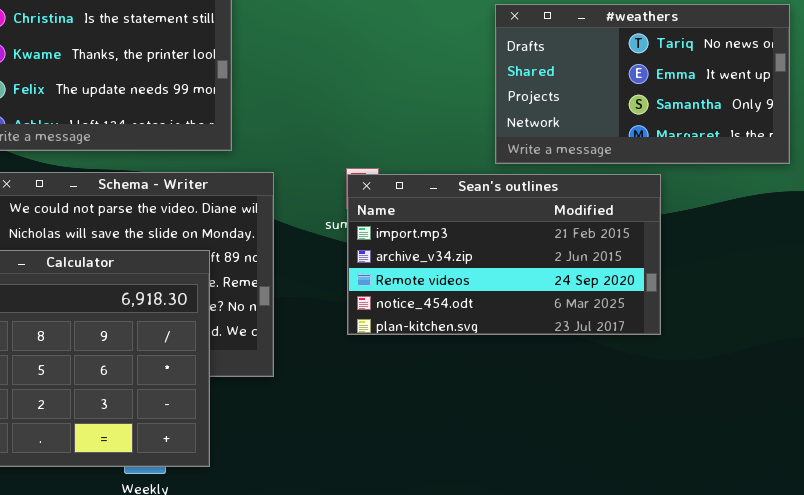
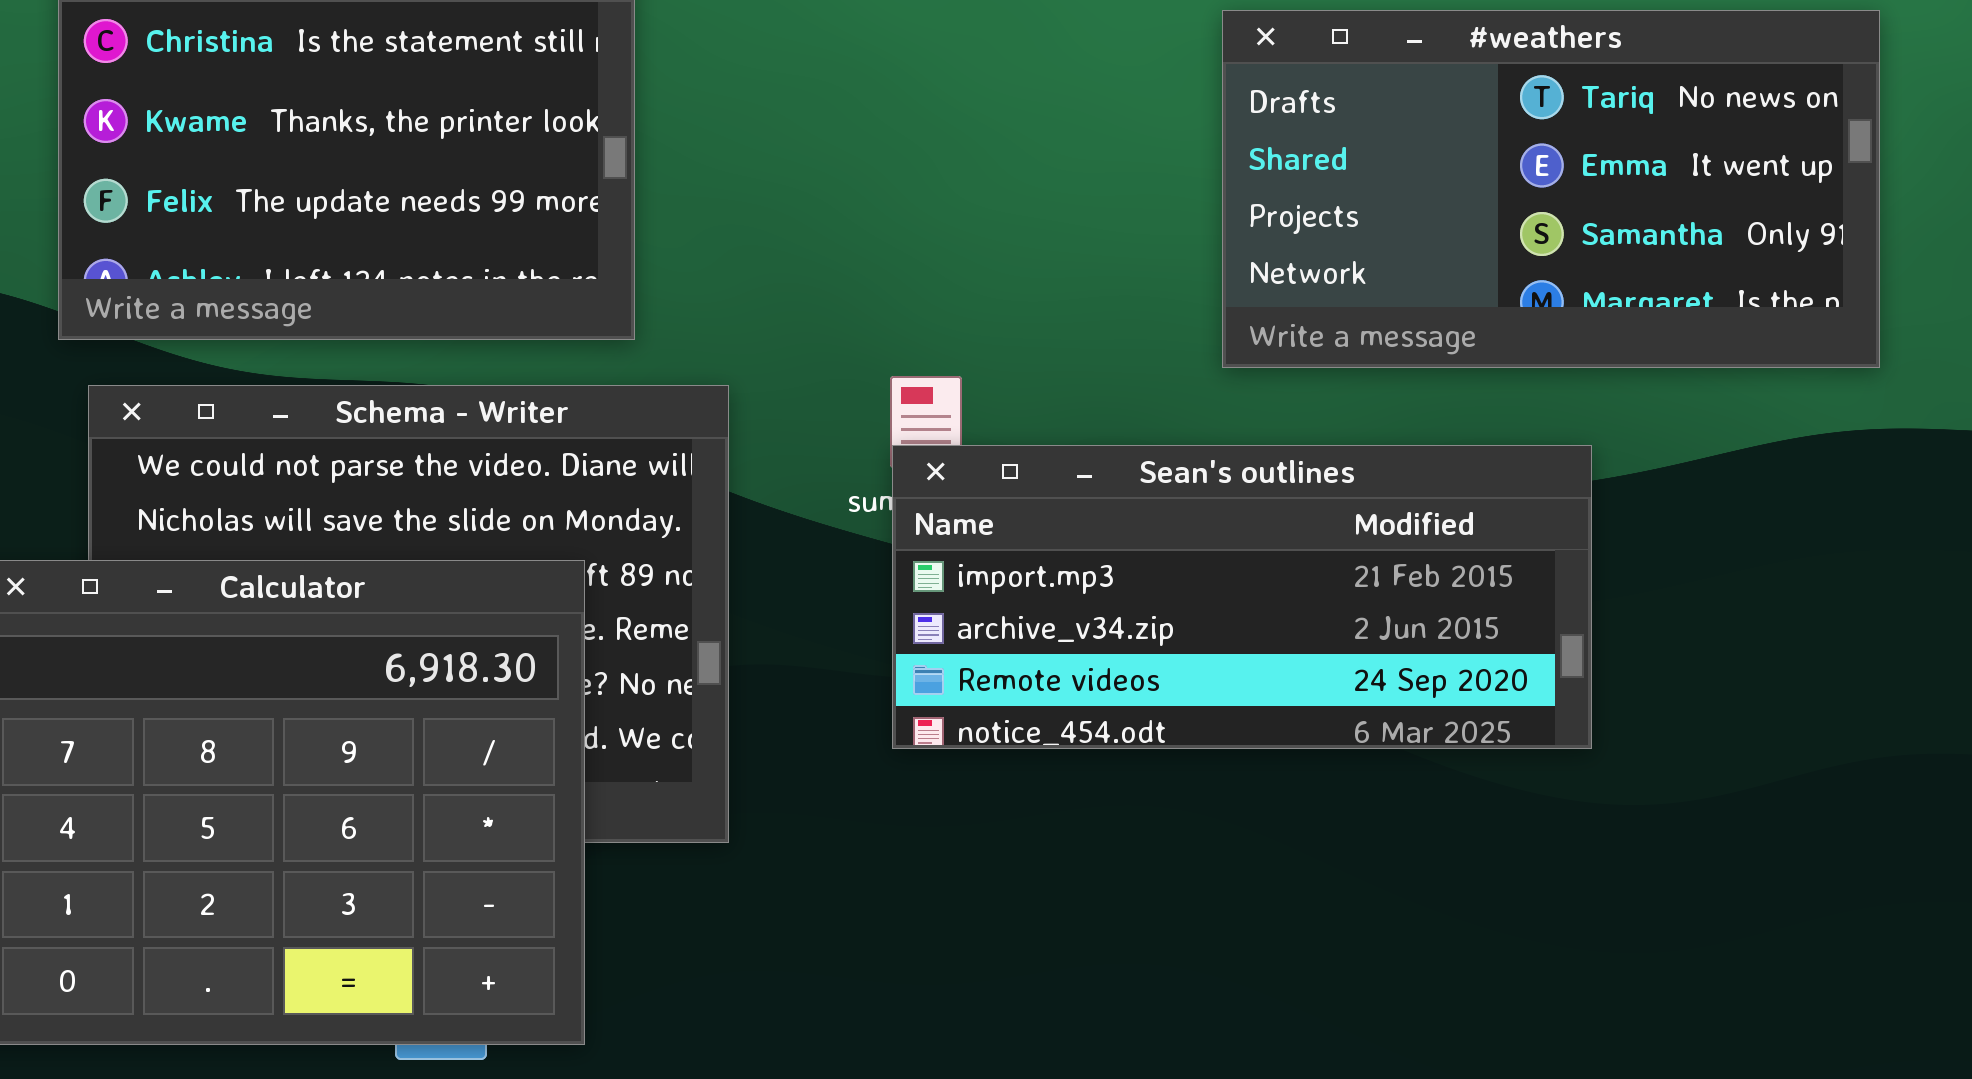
Sean's outlines: [347,174,661,335] -> [892,445,1592,749], resized

